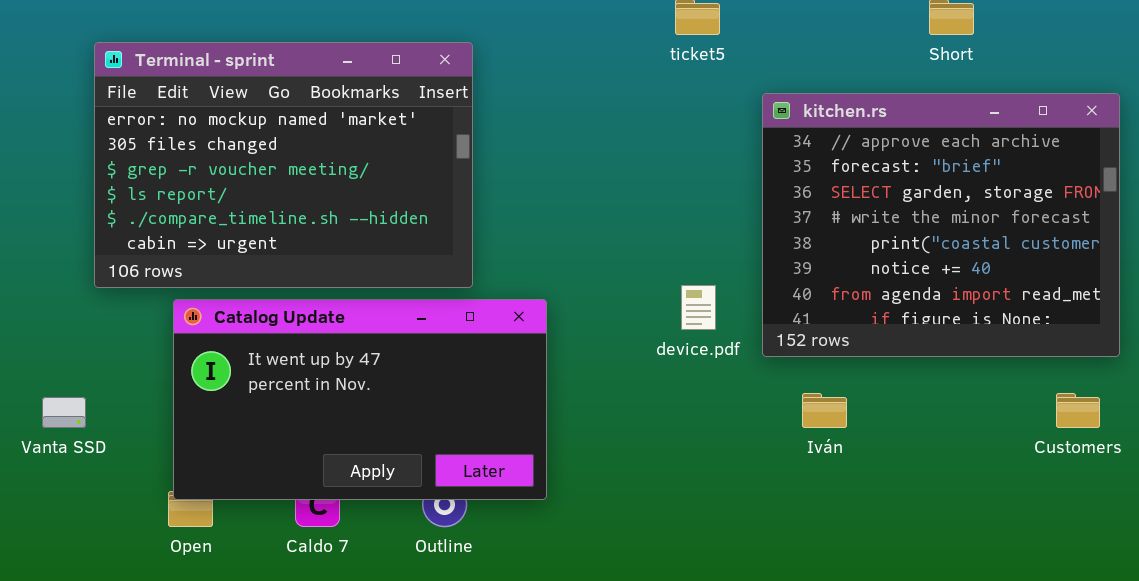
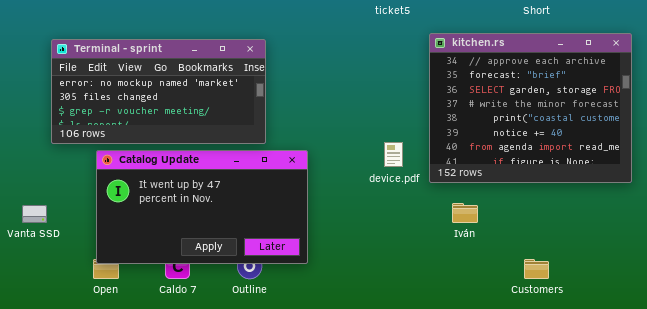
Terminal - sprint: [94,42,473,288] -> [51,39,266,144], resized
Customers: [1056,393,1100,428] -> [524,259,549,279], moved

